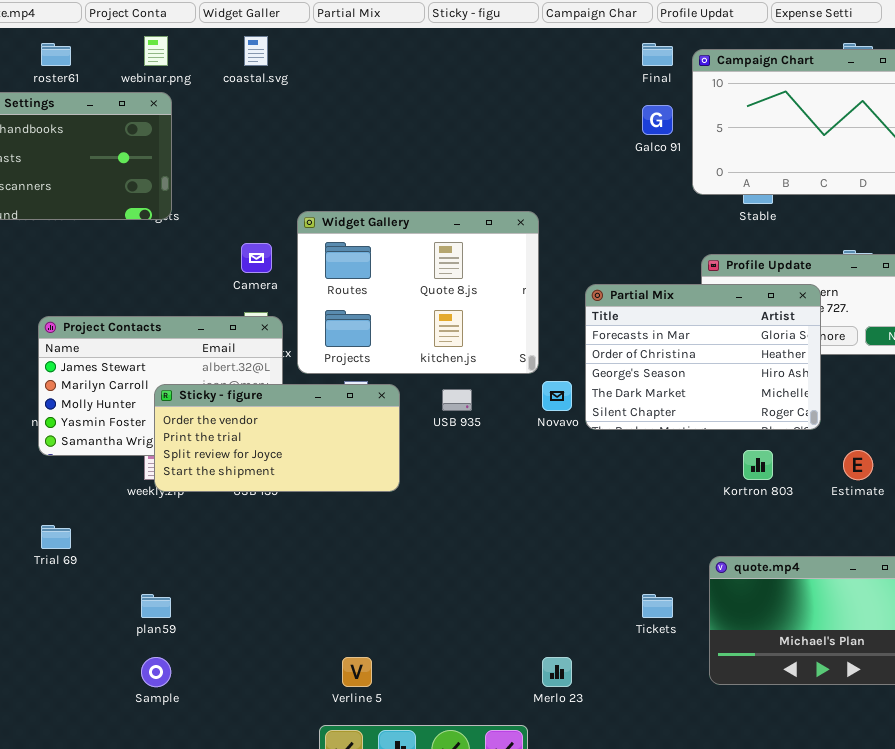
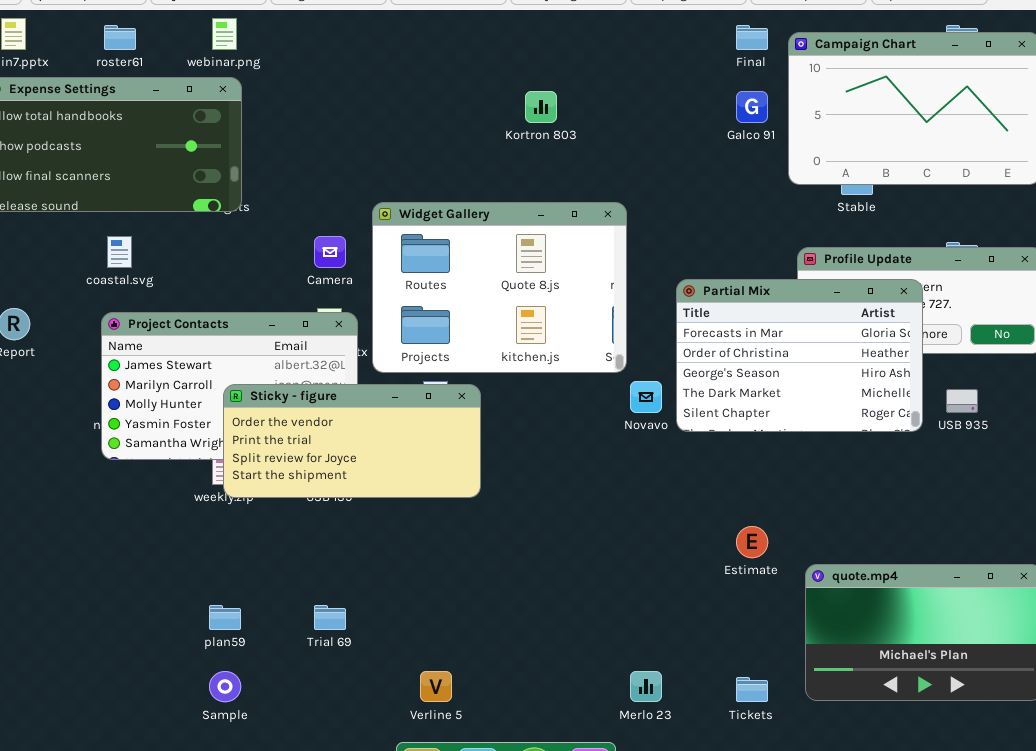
coastal.svg: [244,36,268,66] -> [107,236,132,268], moved
USB 935: [442,389,472,411] -> [946,389,978,413], moved
Kortron 803: [743,450,773,480] -> [525,91,557,123], moved
Estimate: [843,450,873,480] -> [736,526,768,558], moved
Trial 69: [41,525,71,549] -> [314,605,346,630], moved
Tickets: [642,594,673,618] -> [736,677,768,702], moved

